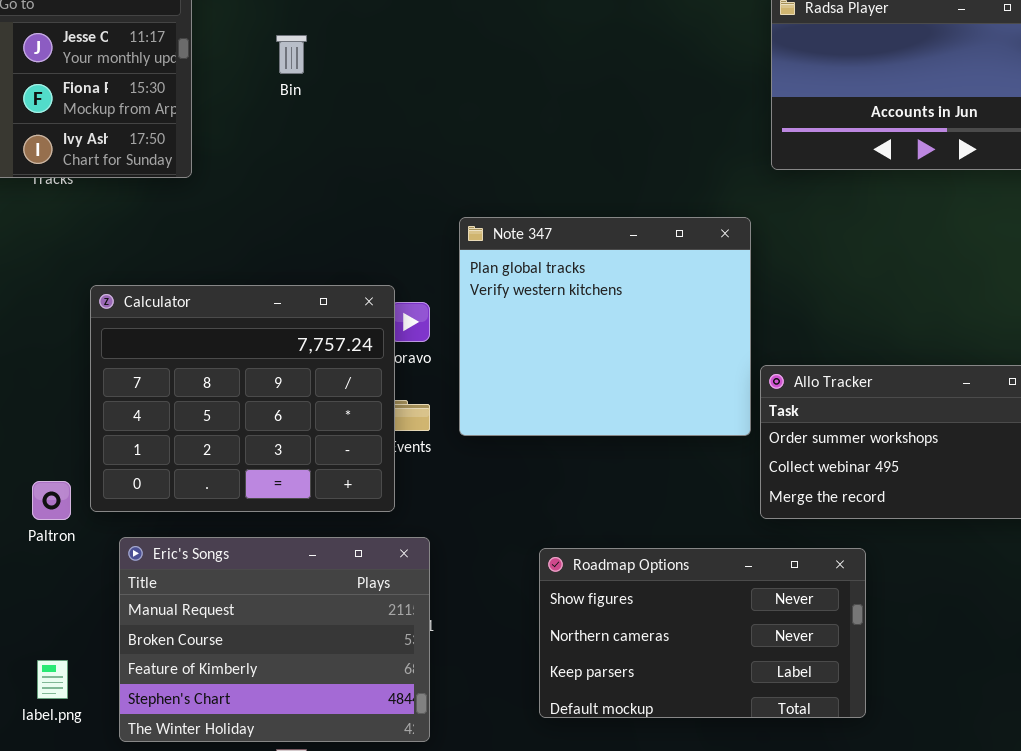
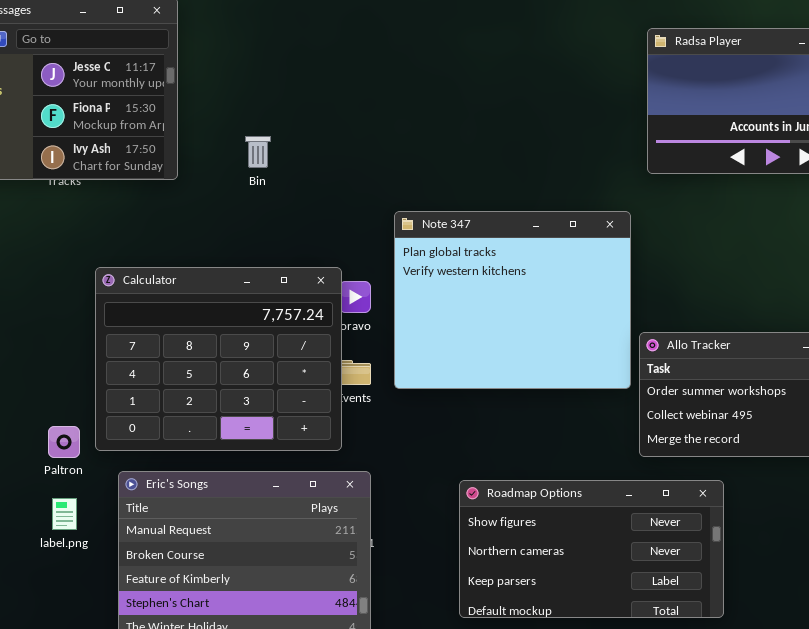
Bin: [276,35,307,74] -> [245,136,271,168], moved
label.png: [37,660,68,699] -> [52,498,77,530], moved

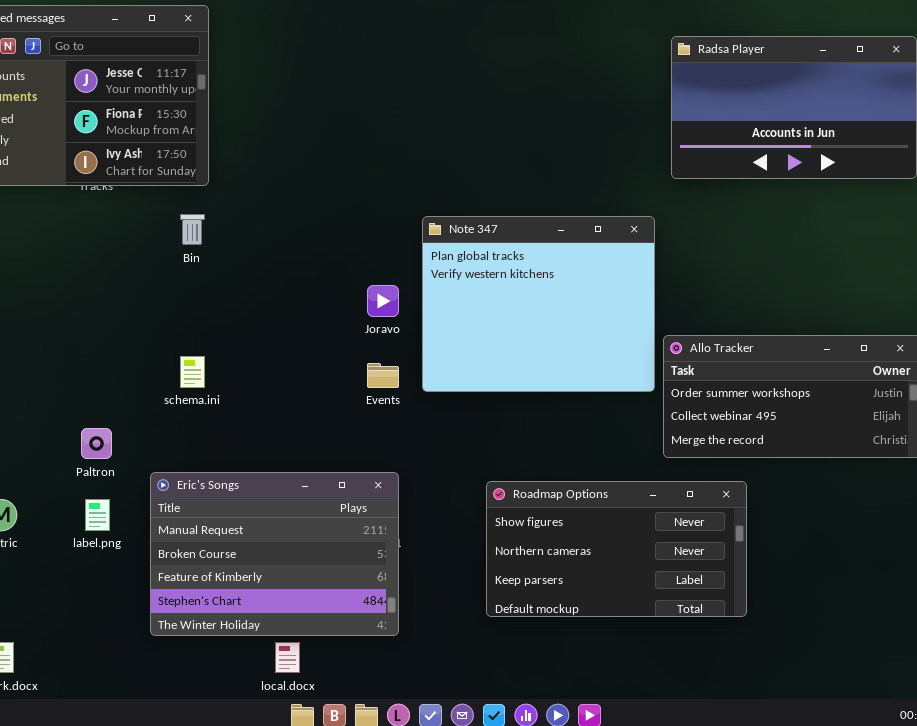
Bin: [245,136,271,168] -> [180,214,205,245], moved
Calculator: [95,267,342,451] -> none, closed

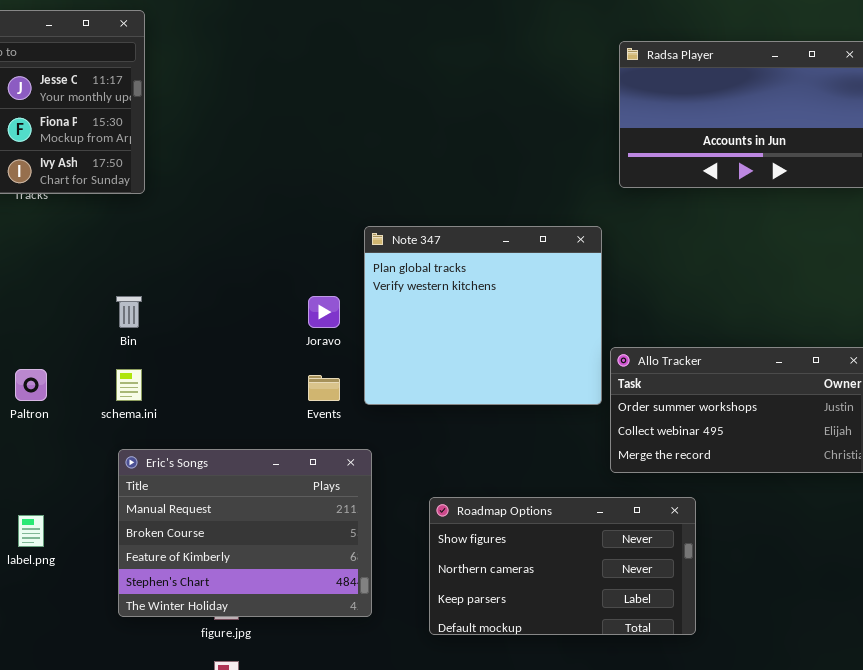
Bin: [180,214,205,245] -> [116,296,142,328], moved
Paltron: [81,428,112,459] -> [15,369,47,401], moved
Eric's Songs: [150,472,399,636] -> [118,449,372,617], moved

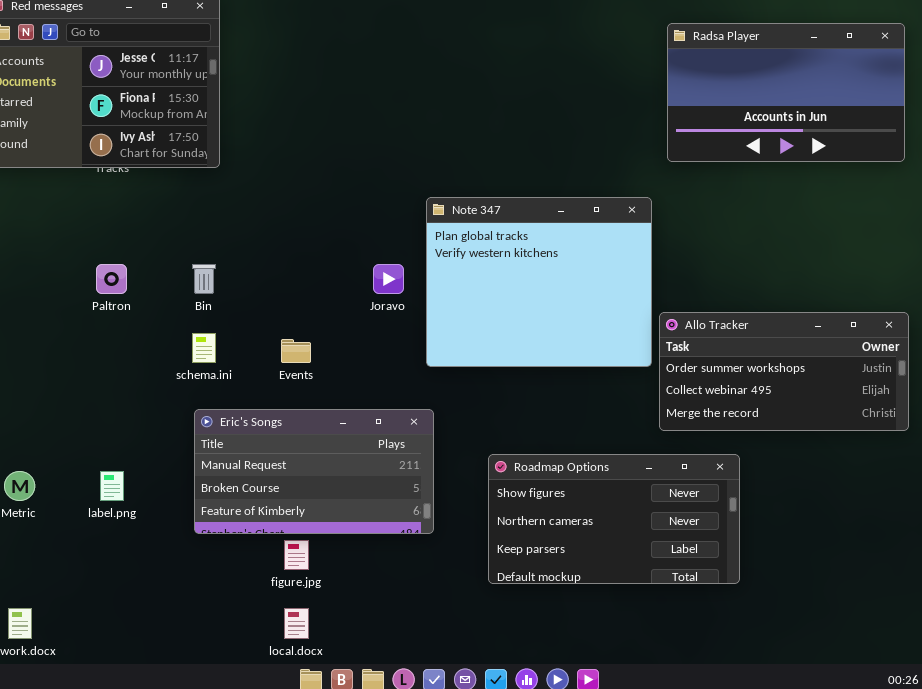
Paltron: [15,369,47,401] -> [96,264,127,294], moved
Events: [308,375,340,401] -> [281,339,311,363], moved
Eric's Songs: [118,449,372,617] -> [194,409,434,534], resized

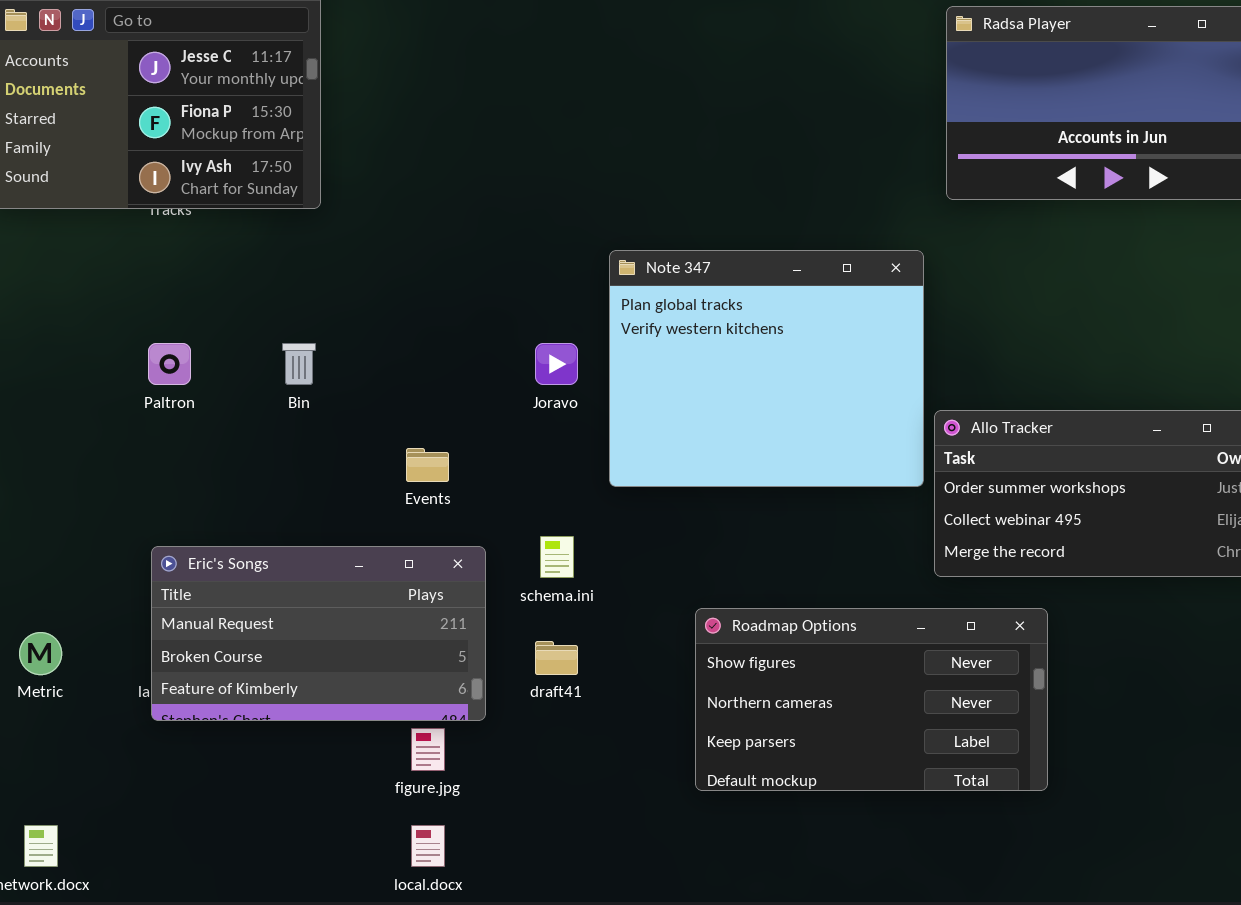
schema.ini: [192,333,216,363] -> [540,536,574,578], moved
Eric's Songs: [194,409,434,534] -> [151,546,486,721], moved

